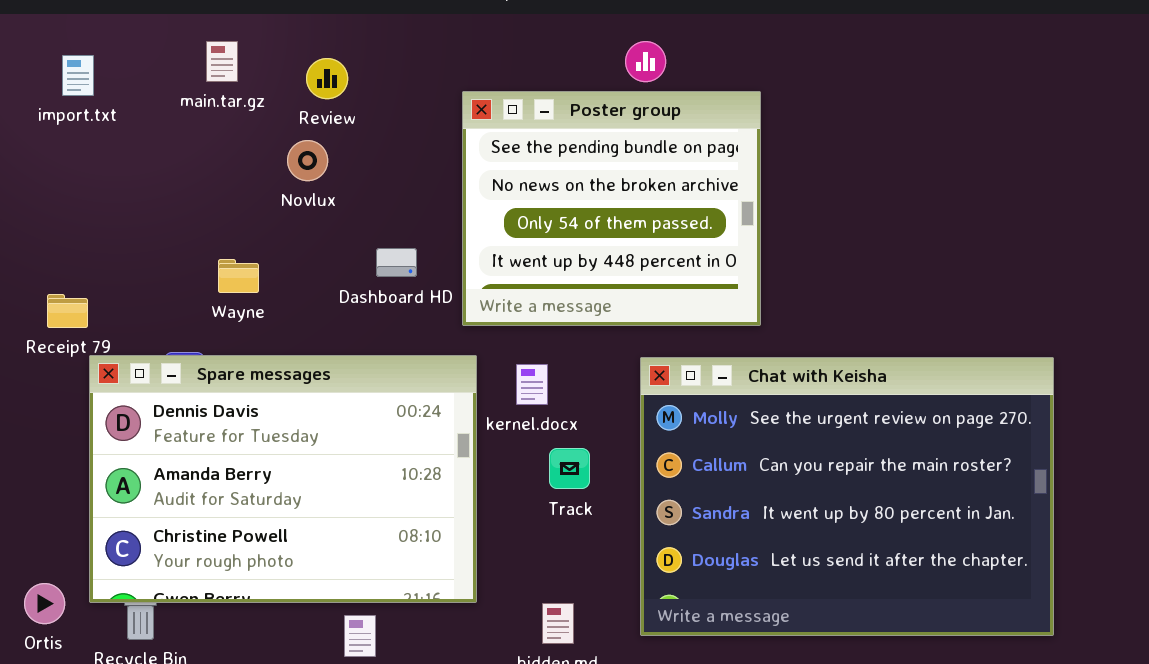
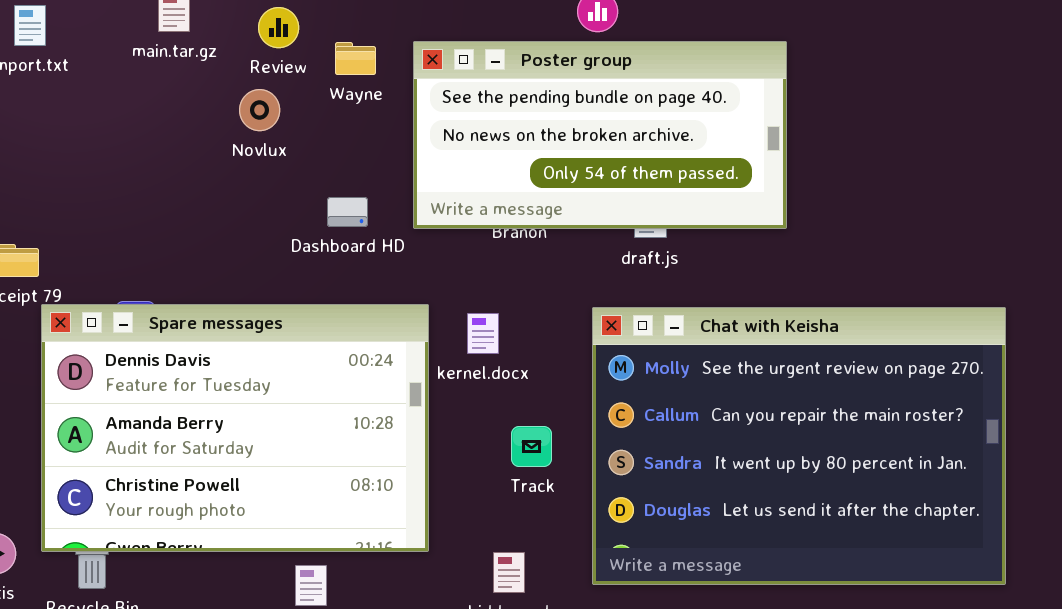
Poster group: [462,91,761,326] -> [413,41,787,229], resized
Wayne: [218,259,259,293] -> [335,42,376,75], moved
Track: [549,448,590,489] -> [511,426,552,467], moved

